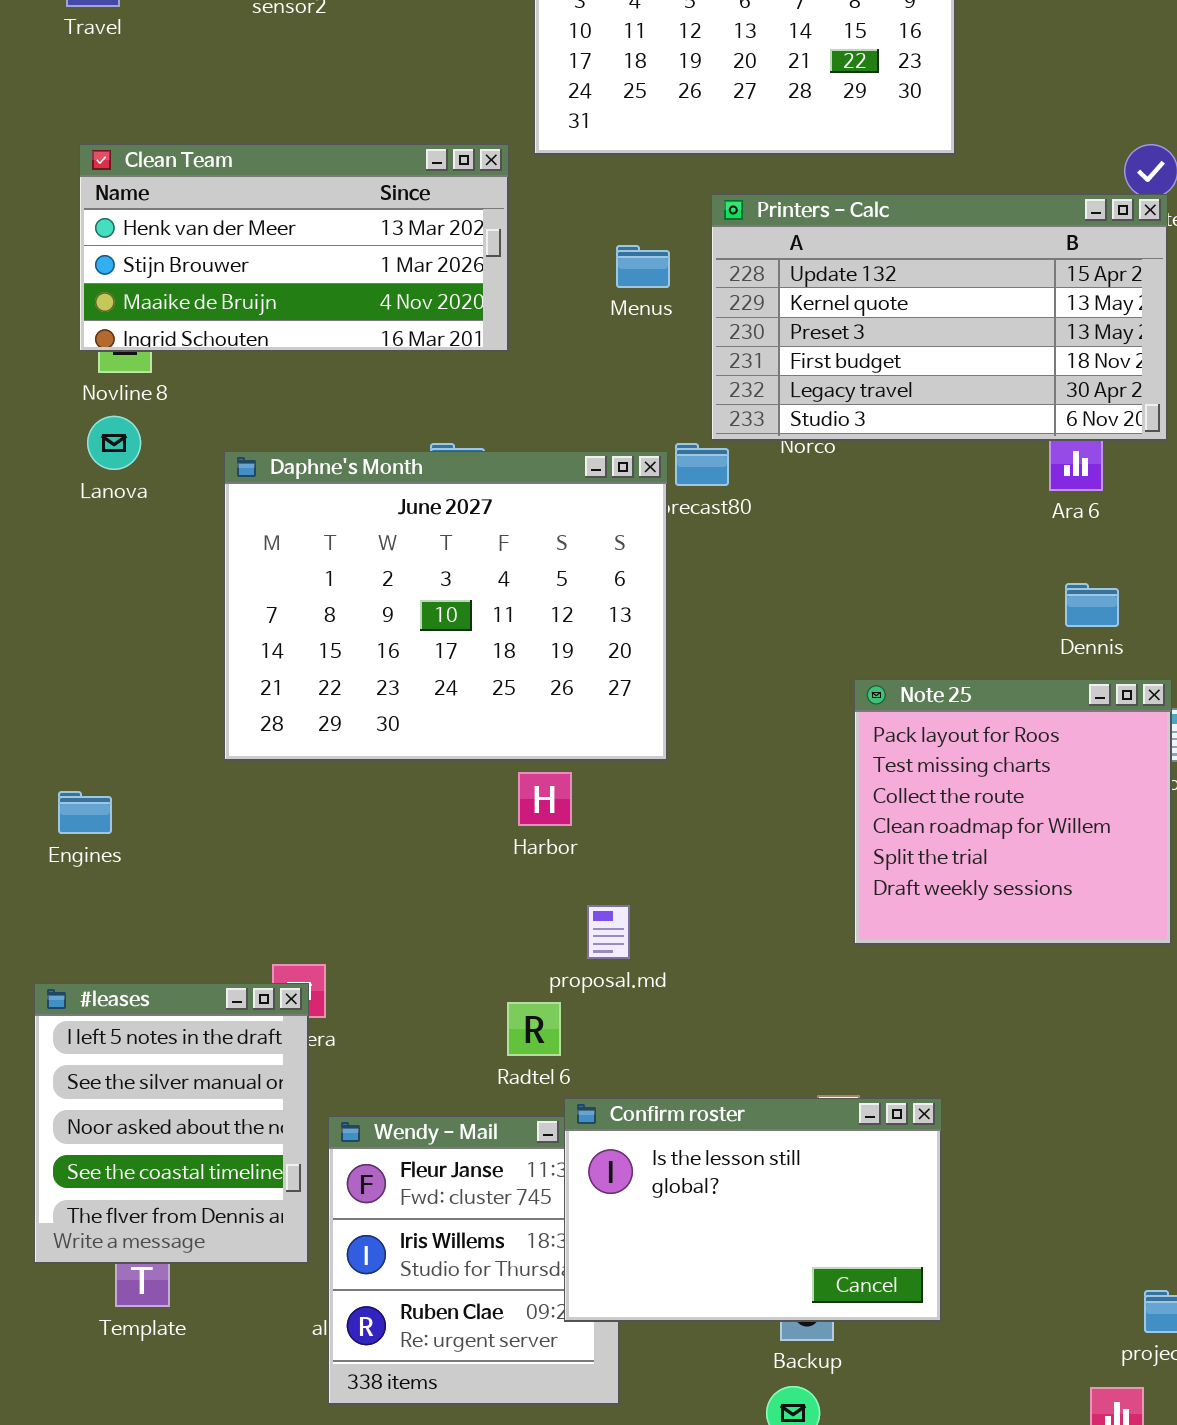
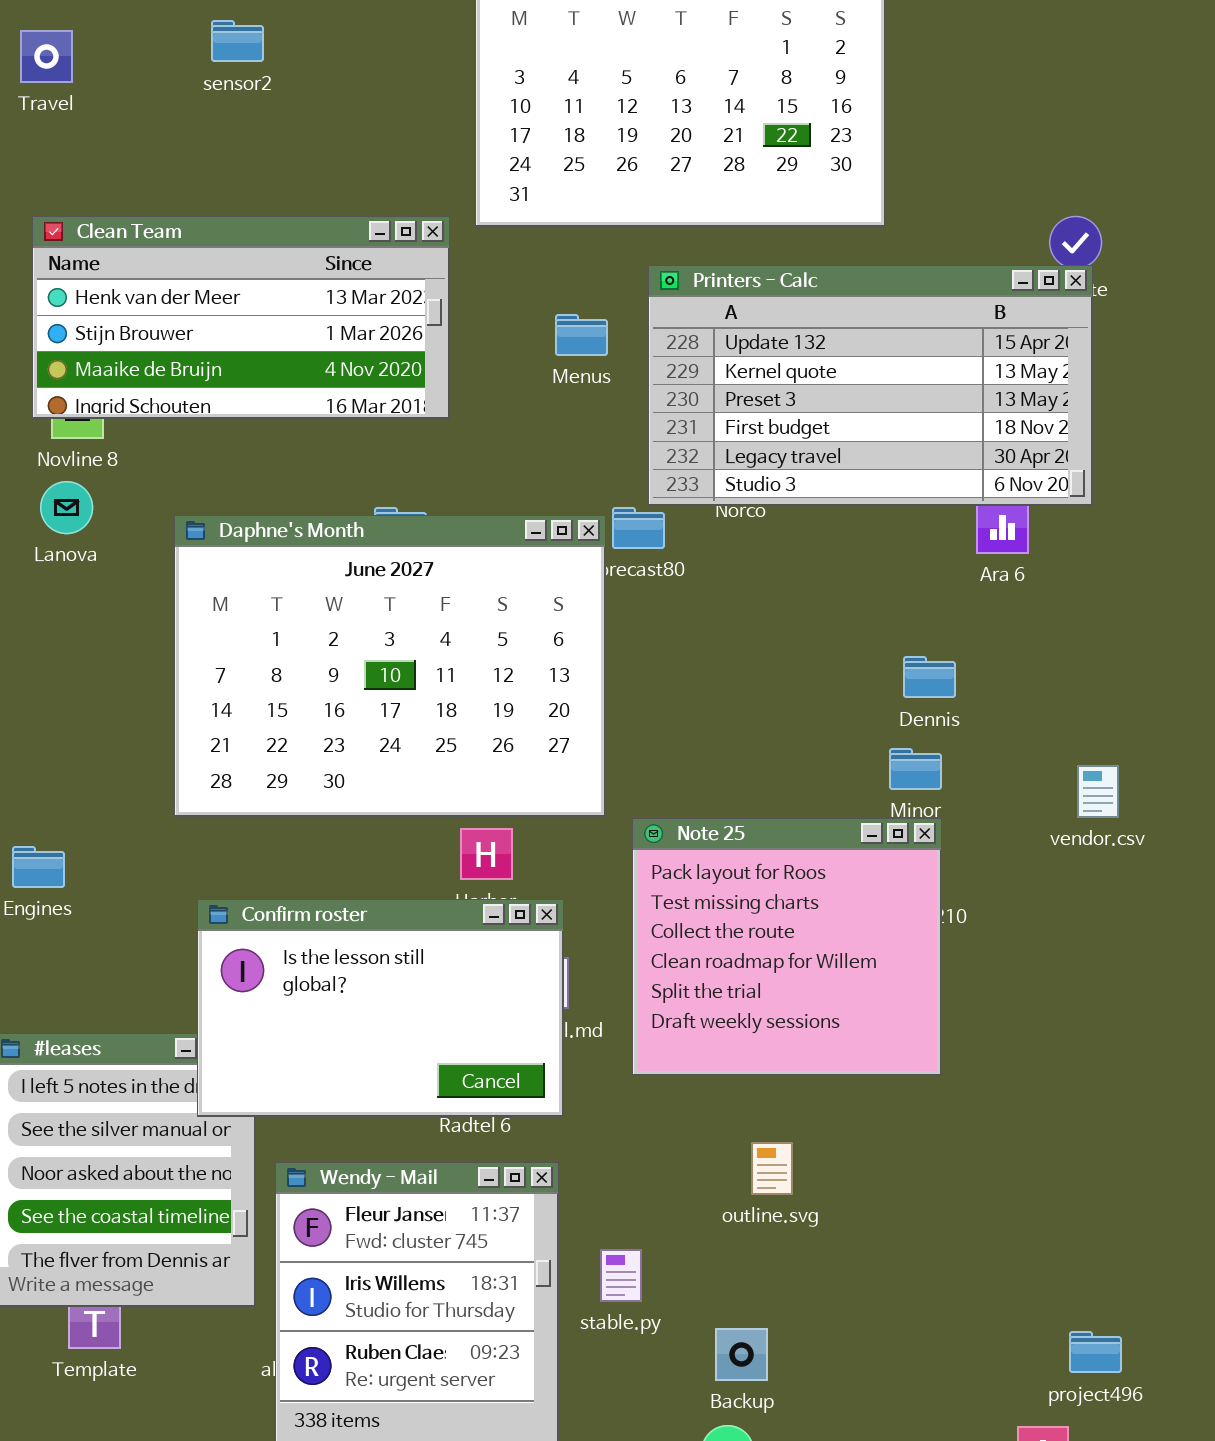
Dennis: [1065,583,1119,627] -> [903,656,956,698], moved
Note 25: [854,679,1172,945] -> [632,818,942,1076], moved
Confirm roster: [564,1098,942,1322] -> [197,899,564,1117], moved

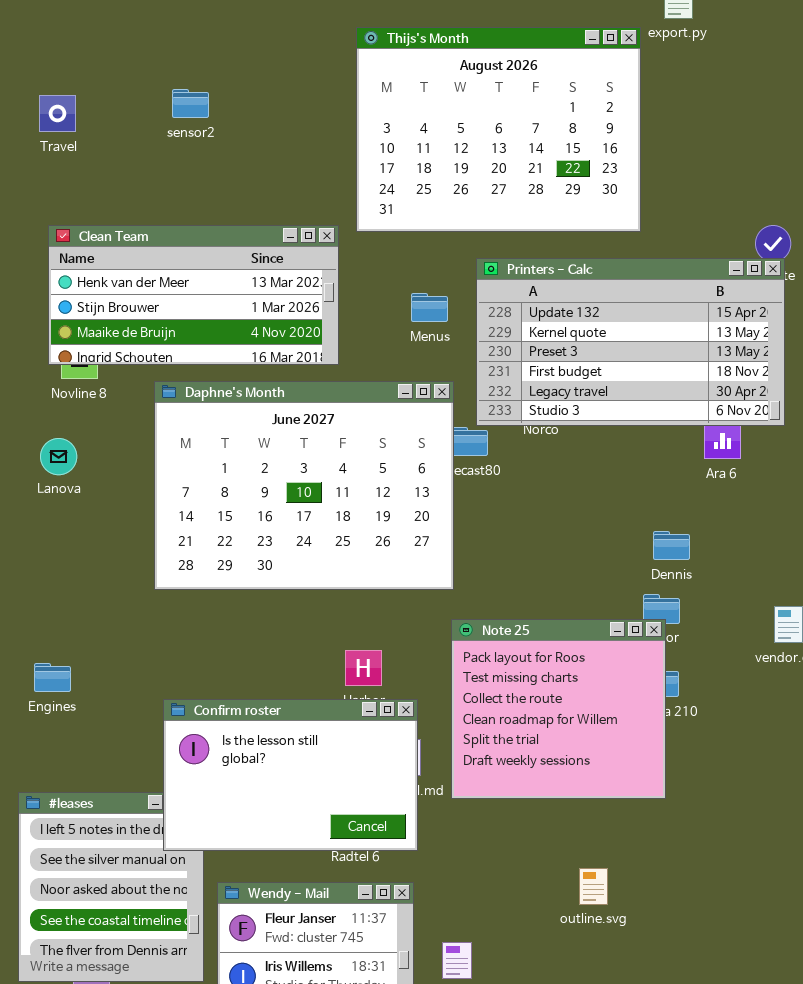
Lanova: [40,481,93,534] -> [40,438,77,475], moved
Daphne's Month: [174,515,606,817] -> [154,381,454,590], moved
Note 25: [632,818,942,1076] -> [451,619,666,799], moved
outline.svg: [751,1142,793,1195] -> [579,868,608,905], moved

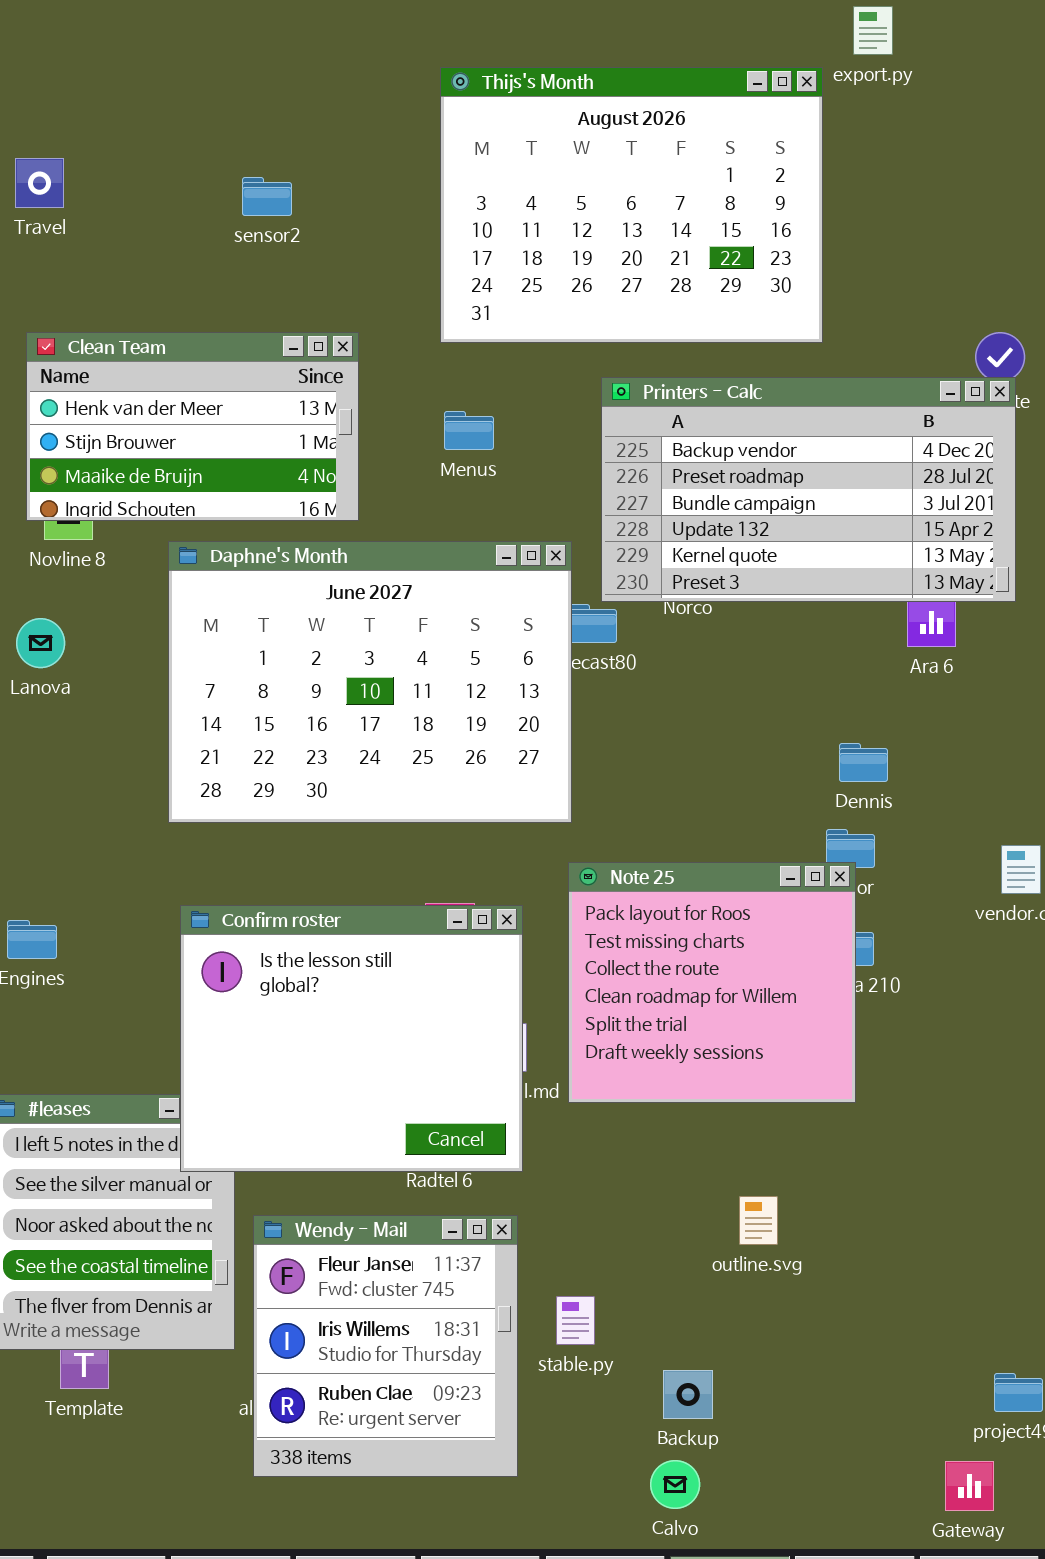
sensor2: [172,89,209,118] -> [242,177,292,216], moved
Clean Team: [48,225,339,365] -> [26,332,359,521], resized
Printers - Calc: [476,258,785,426] -> [601,377,1016,602], scrolled up 3 rows
Menus: [411,293,448,322] -> [444,411,494,450], moved
Confirm roster: [163,699,418,851] -> [180,905,523,1172], resized

